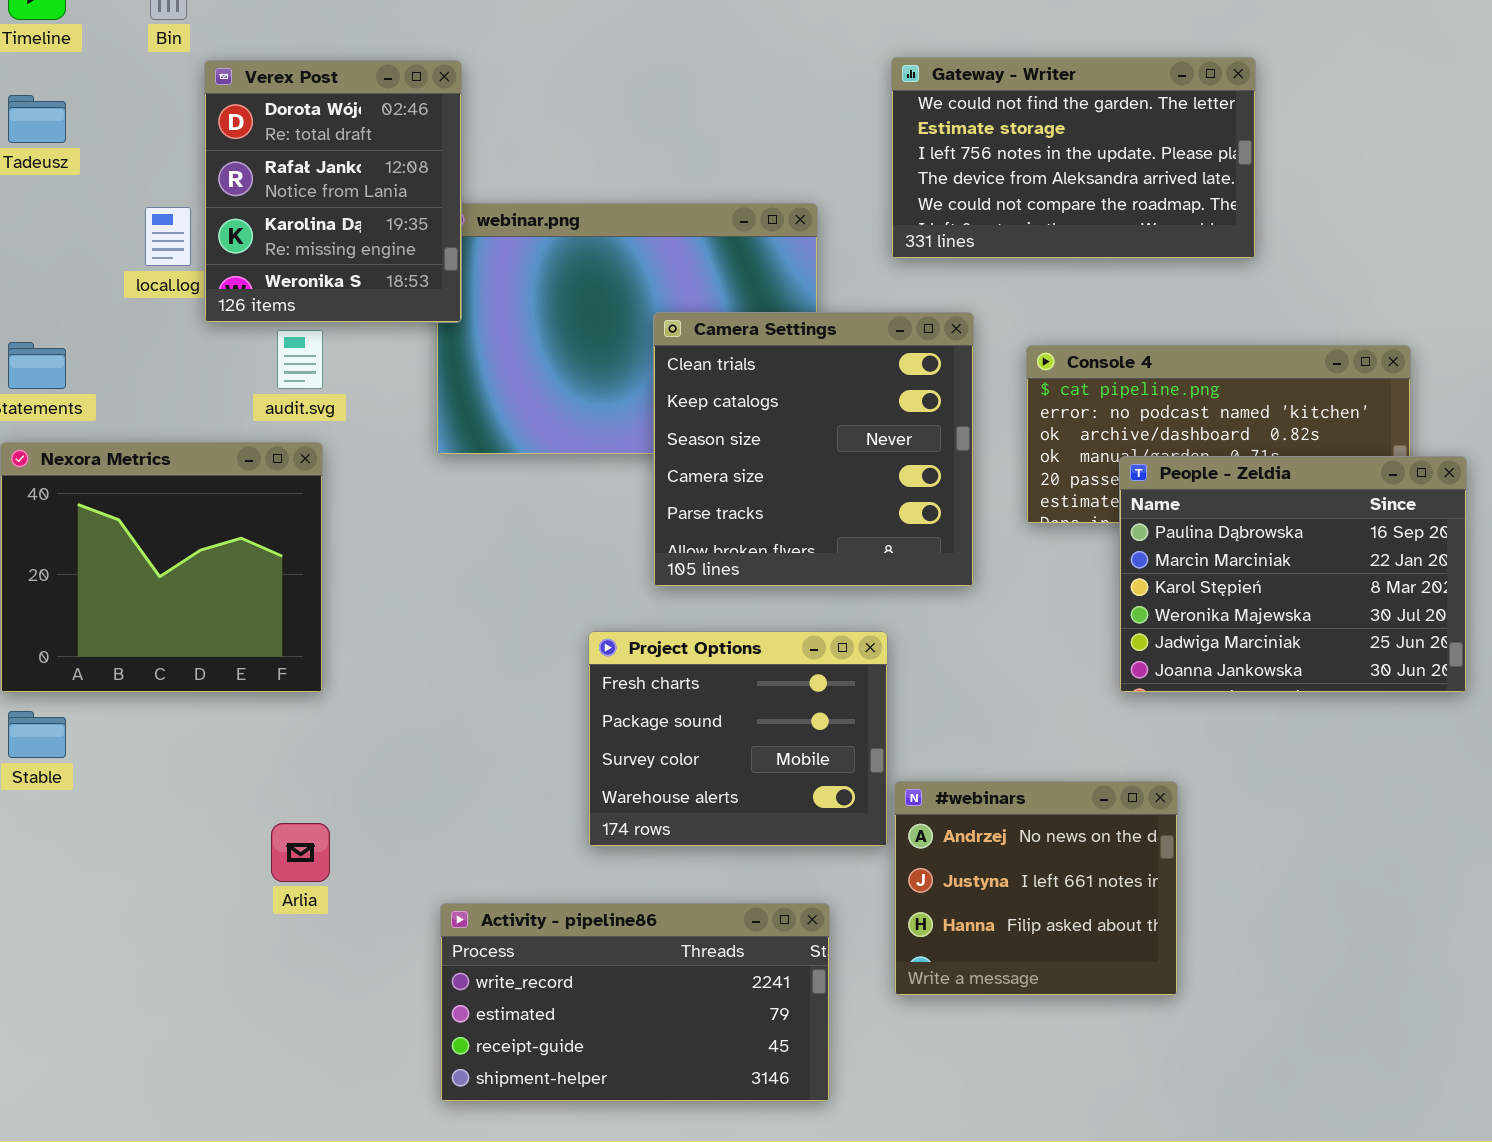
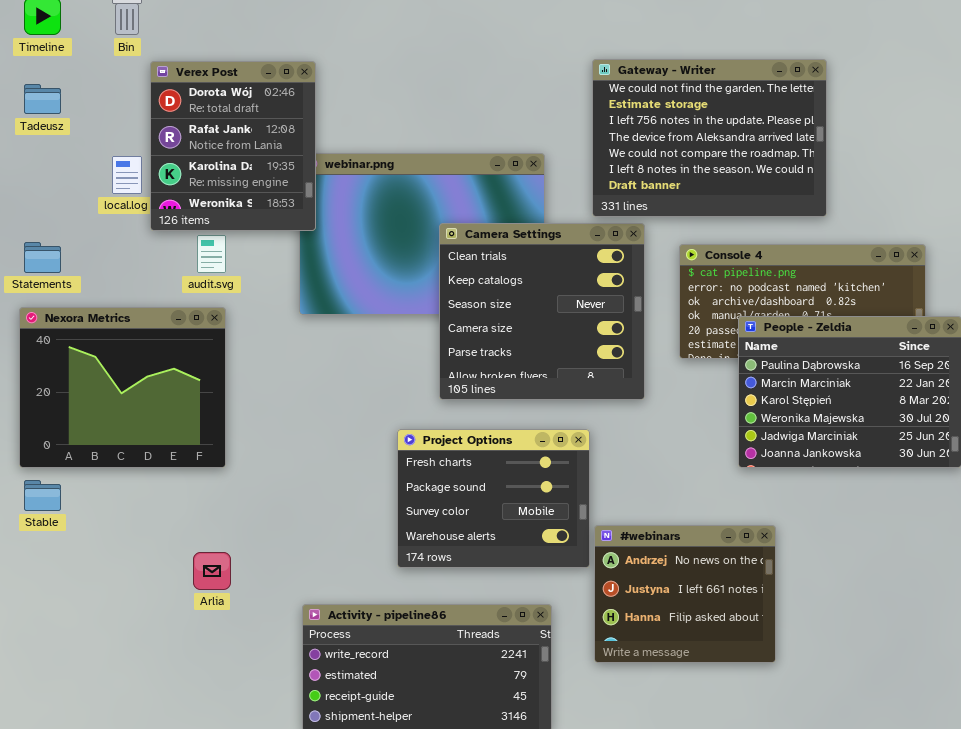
Gateway - Writer: [891,57,1256,259] -> [592,59,827,217], resized

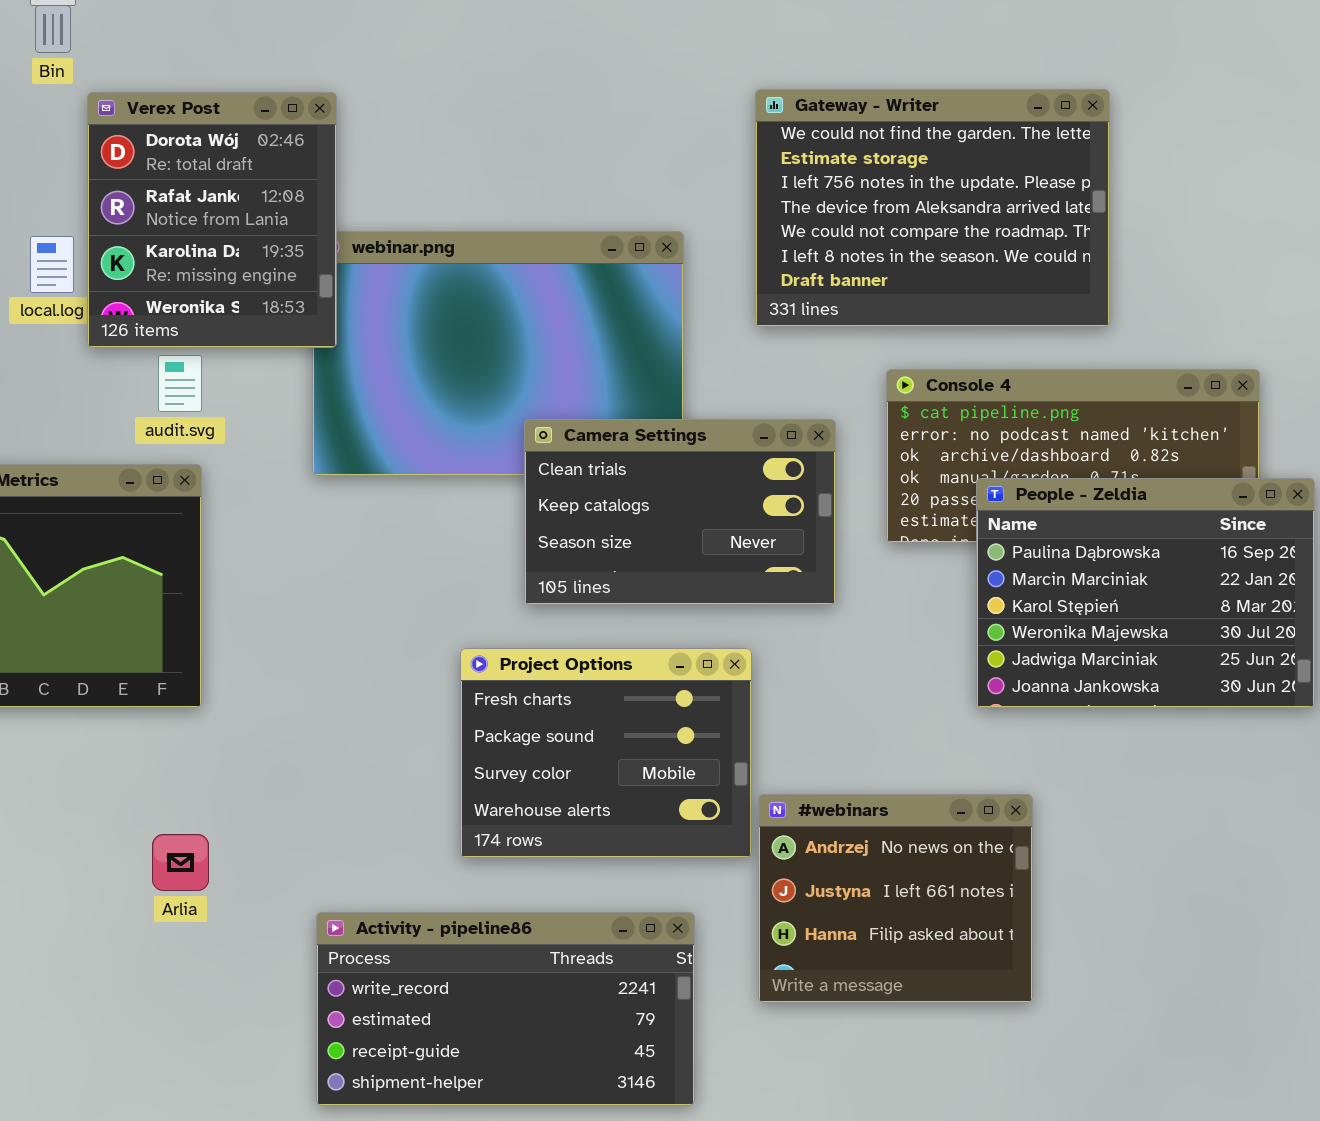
Camera Settings: [439,223,645,400] -> [524,419,836,605], resized

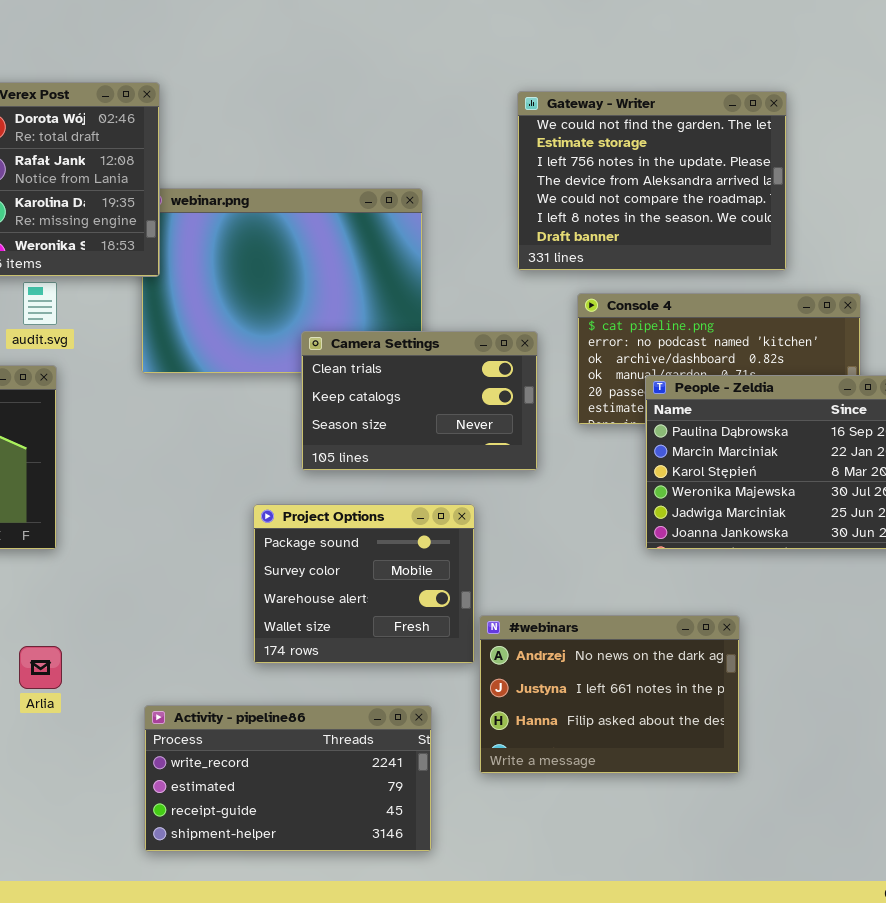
Gateway - Writer: [755,89,1110,327] -> [517,91,787,271], moved
Project Options: [460,648,752,858] -> [253,504,475,664], scrolled down 1 row
#webinars: [758,794,1033,1003] -> [479,615,740,774], resized

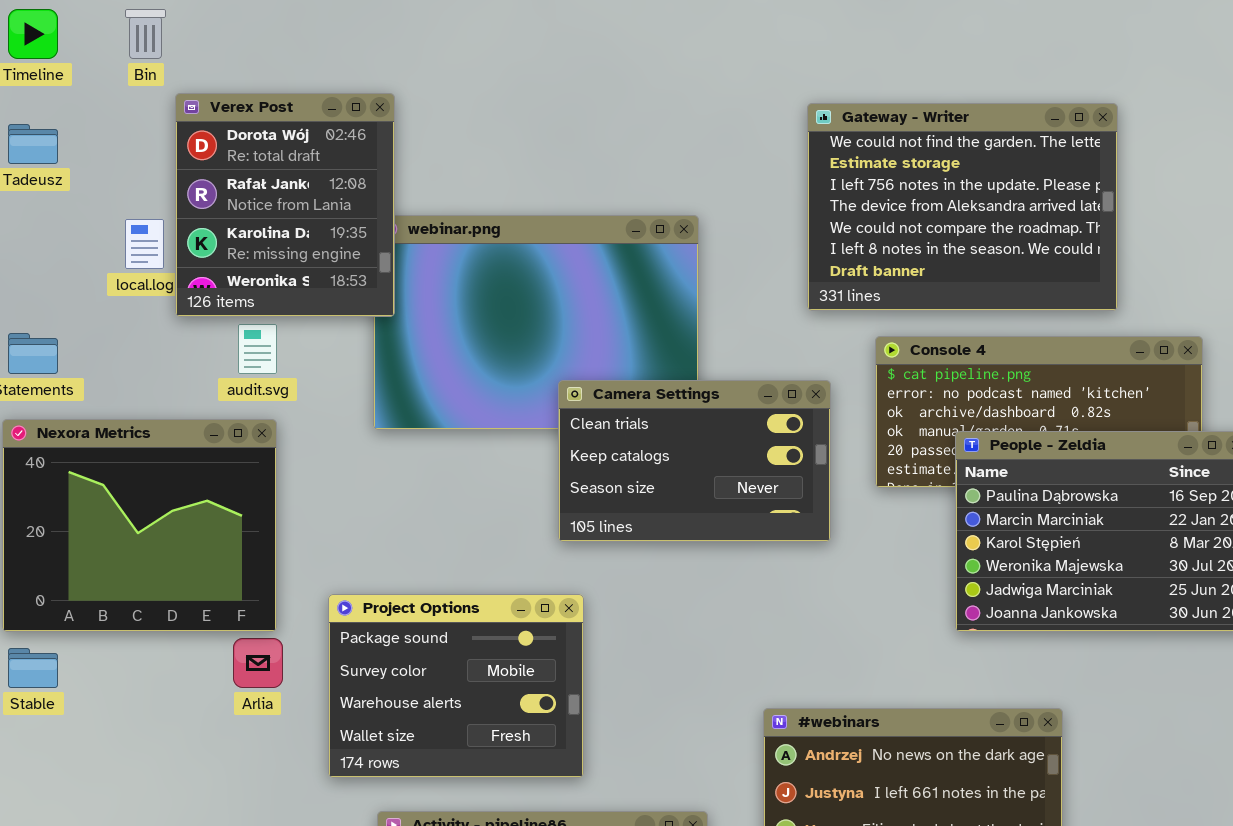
Project Options: [253,504,475,664] -> [328,594,584,778], moved
Arlia: [19,646,62,689] -> [233,638,283,688], moved

